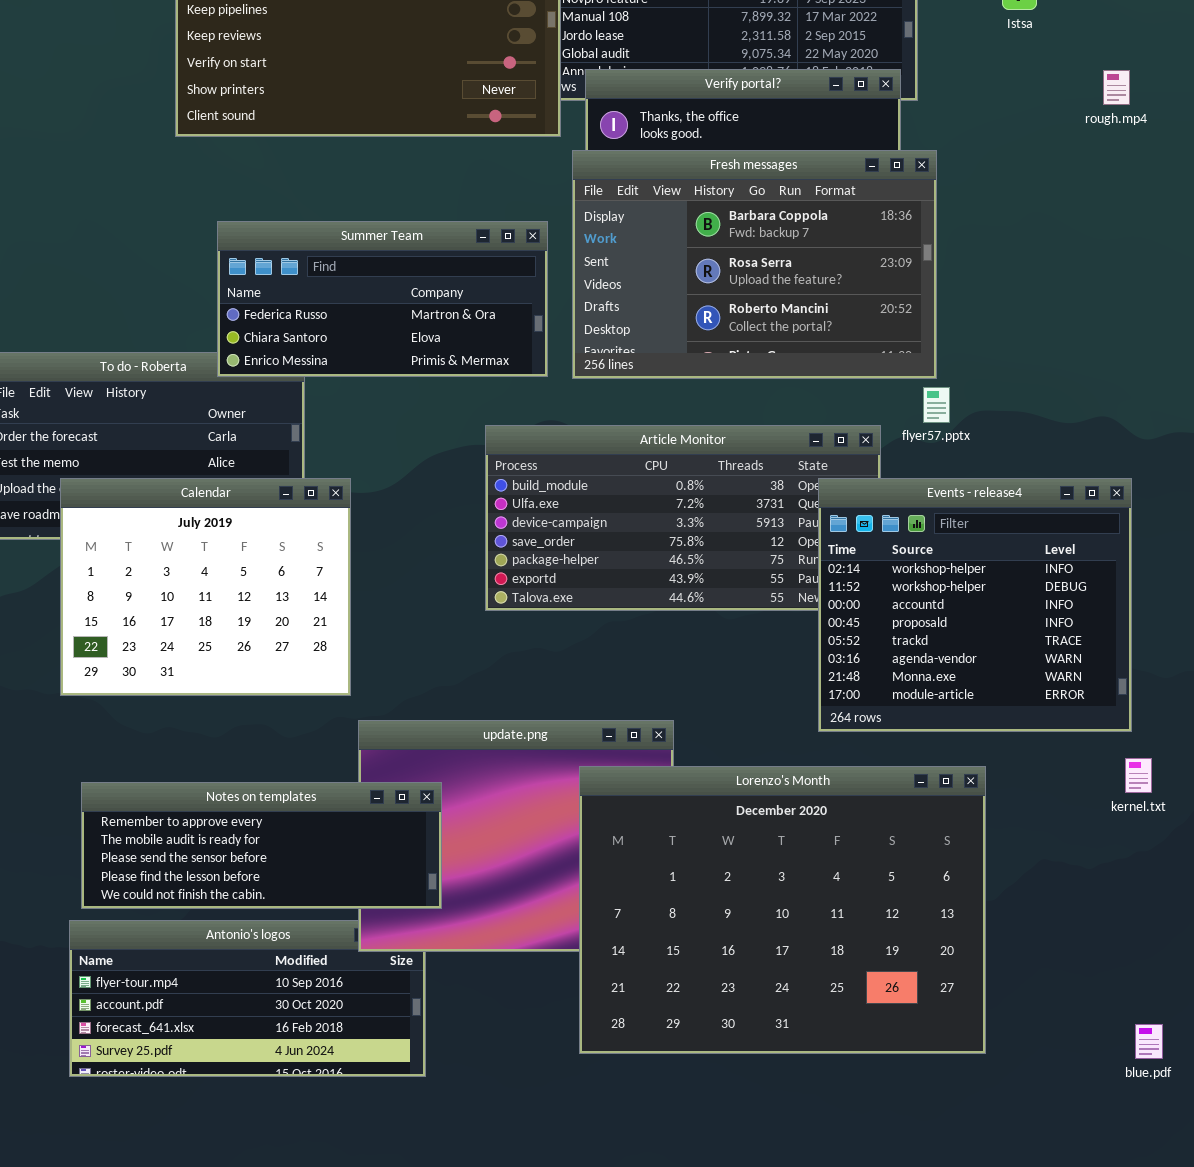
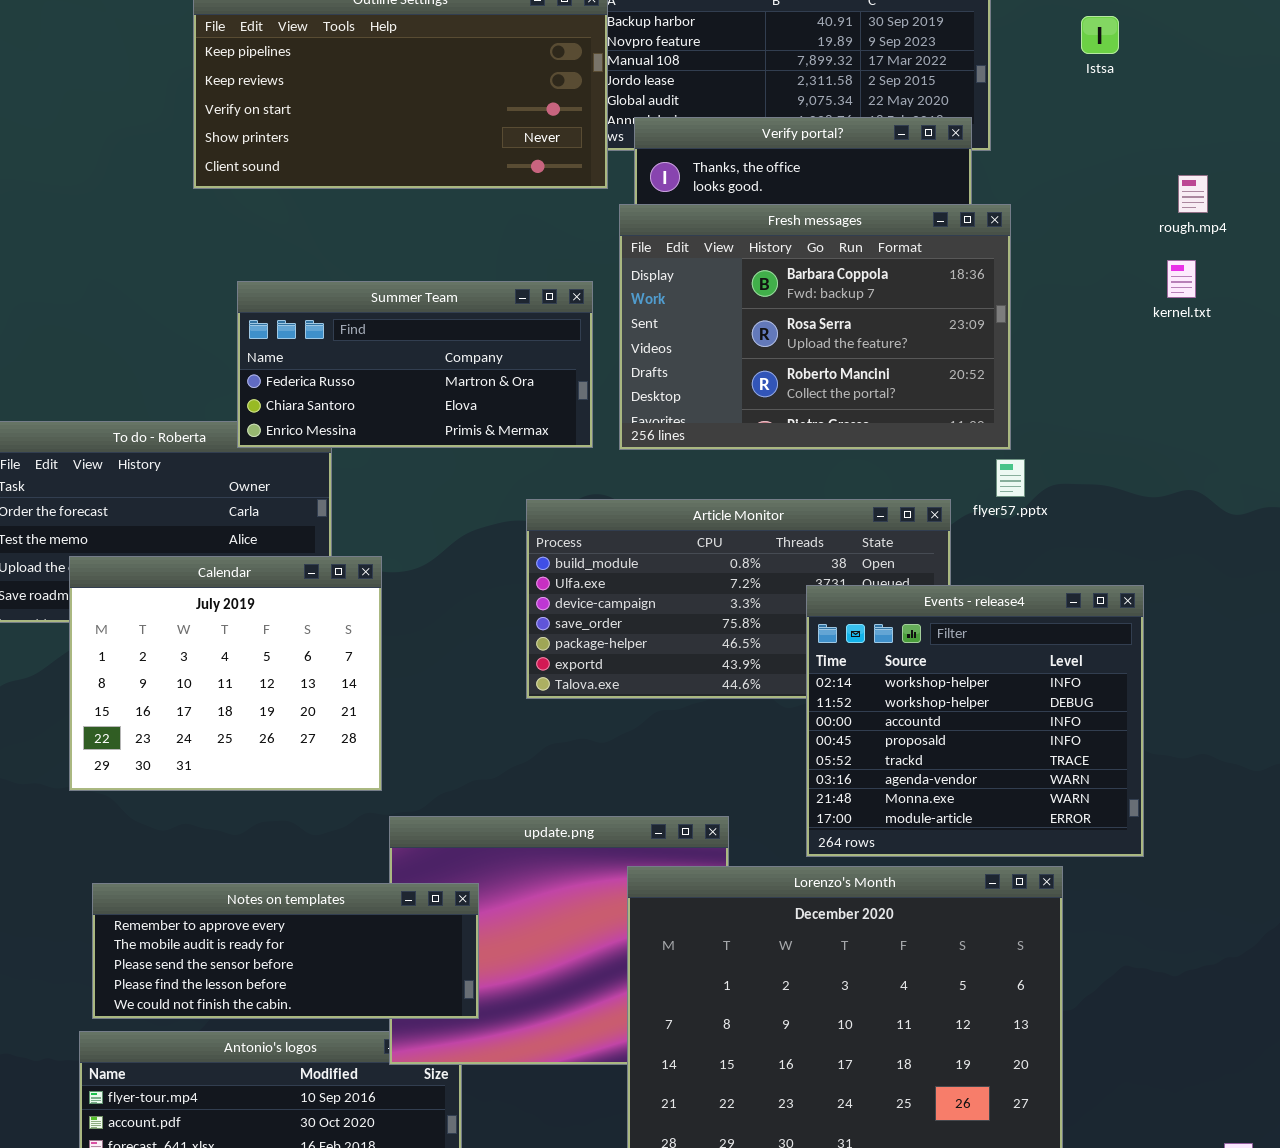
rough.mp4: [1103,70,1130,105] -> [1178,175,1208,213], moved
Events - release4: [818,478,1132,732] -> [806,585,1144,857], moved
kernel.txt: [1125,758,1152,793] -> [1167,260,1196,298], moved

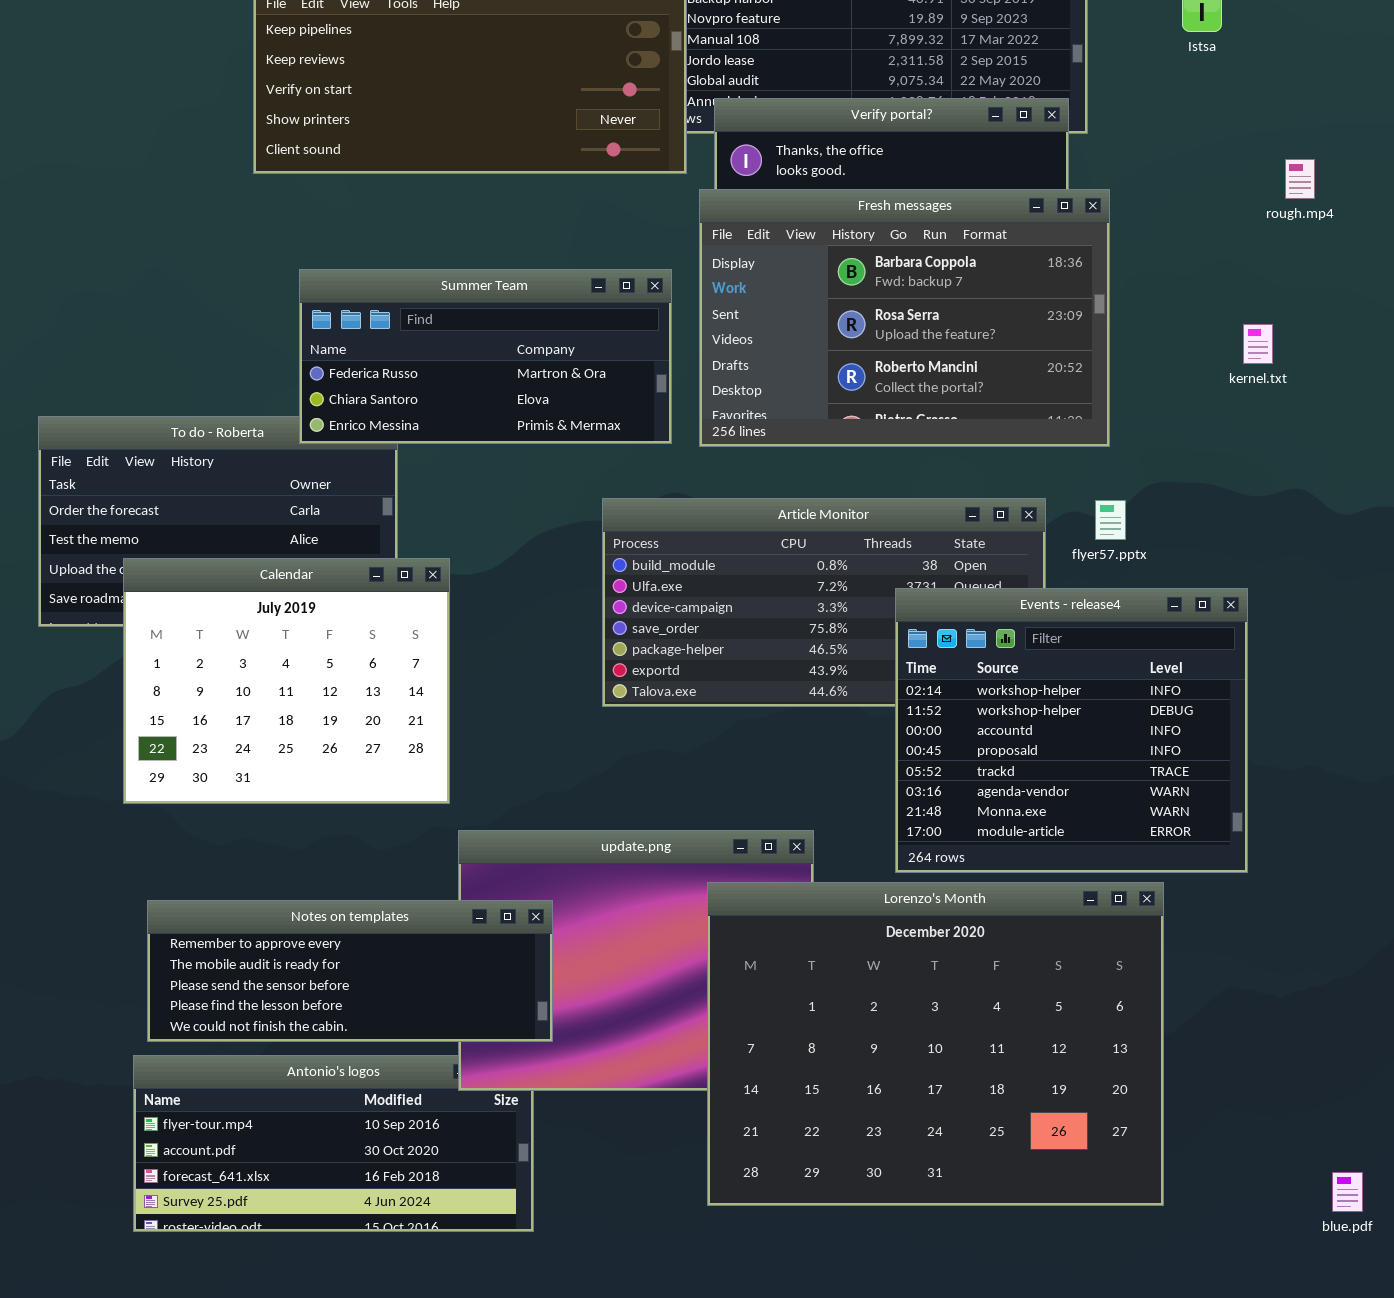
kernel.txt: [1167,260,1196,298] -> [1243,324,1273,364], moved
flyer57.pptx: [996,459,1025,497] -> [1095,500,1126,540], moved

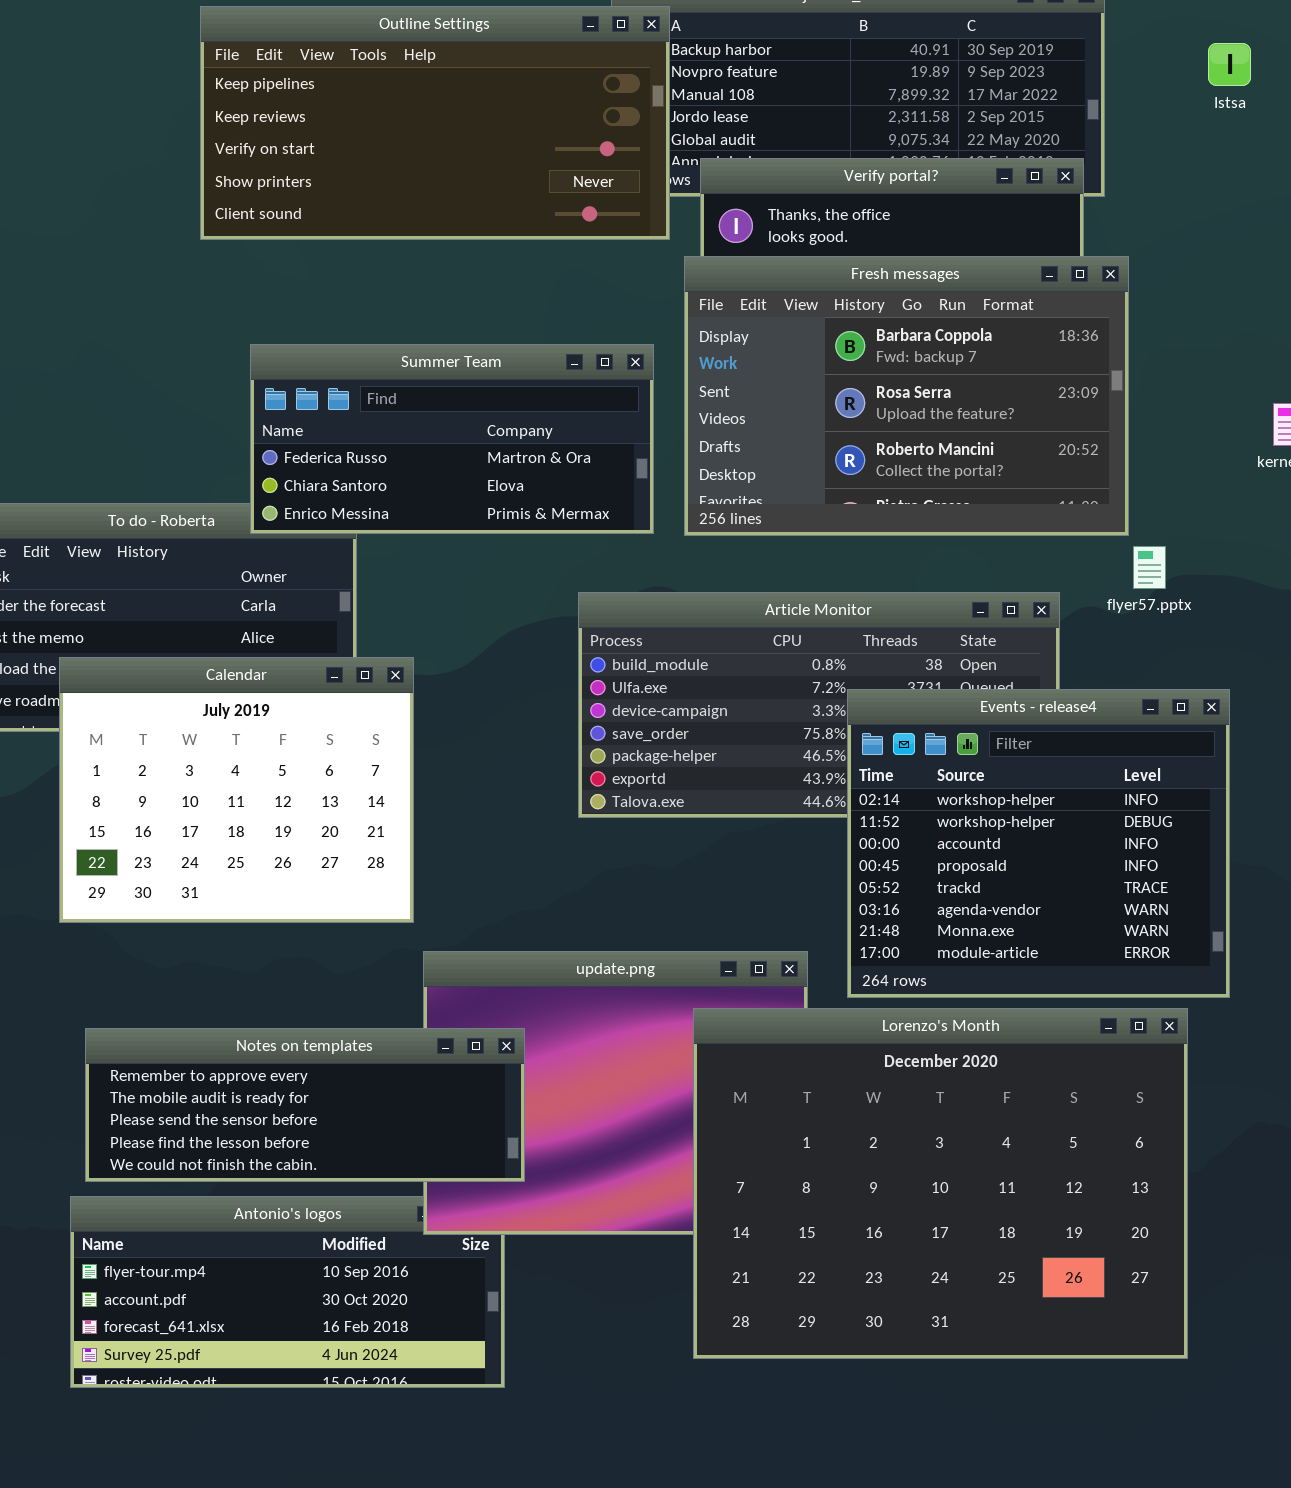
flyer57.pptx: [1095,500,1126,540] -> [1133,546,1166,589], moved
Events - release4: [895,588,1248,873] -> [847,689,1230,998], moved

